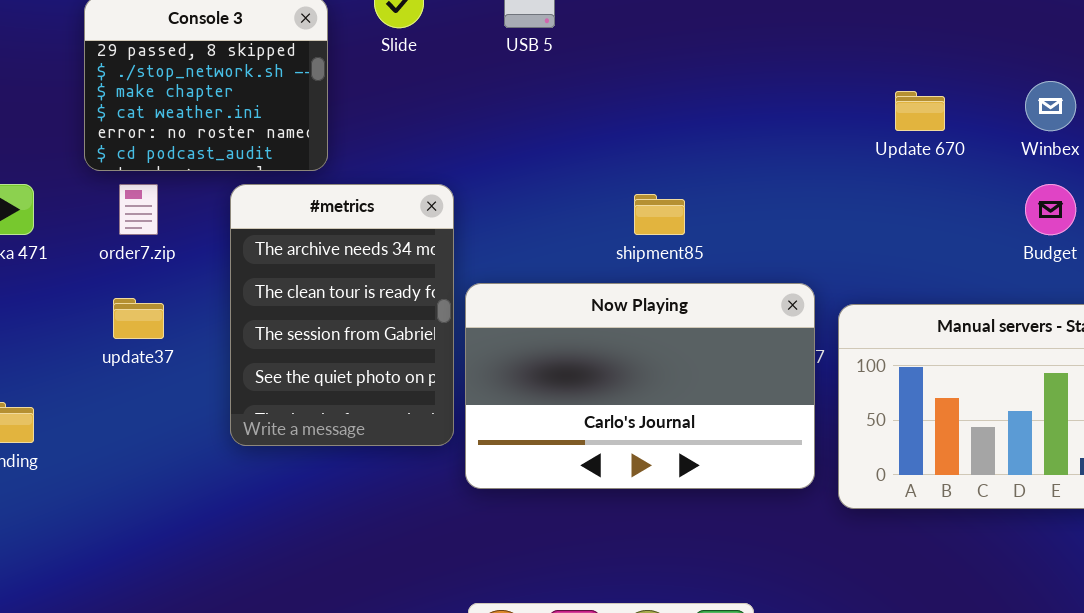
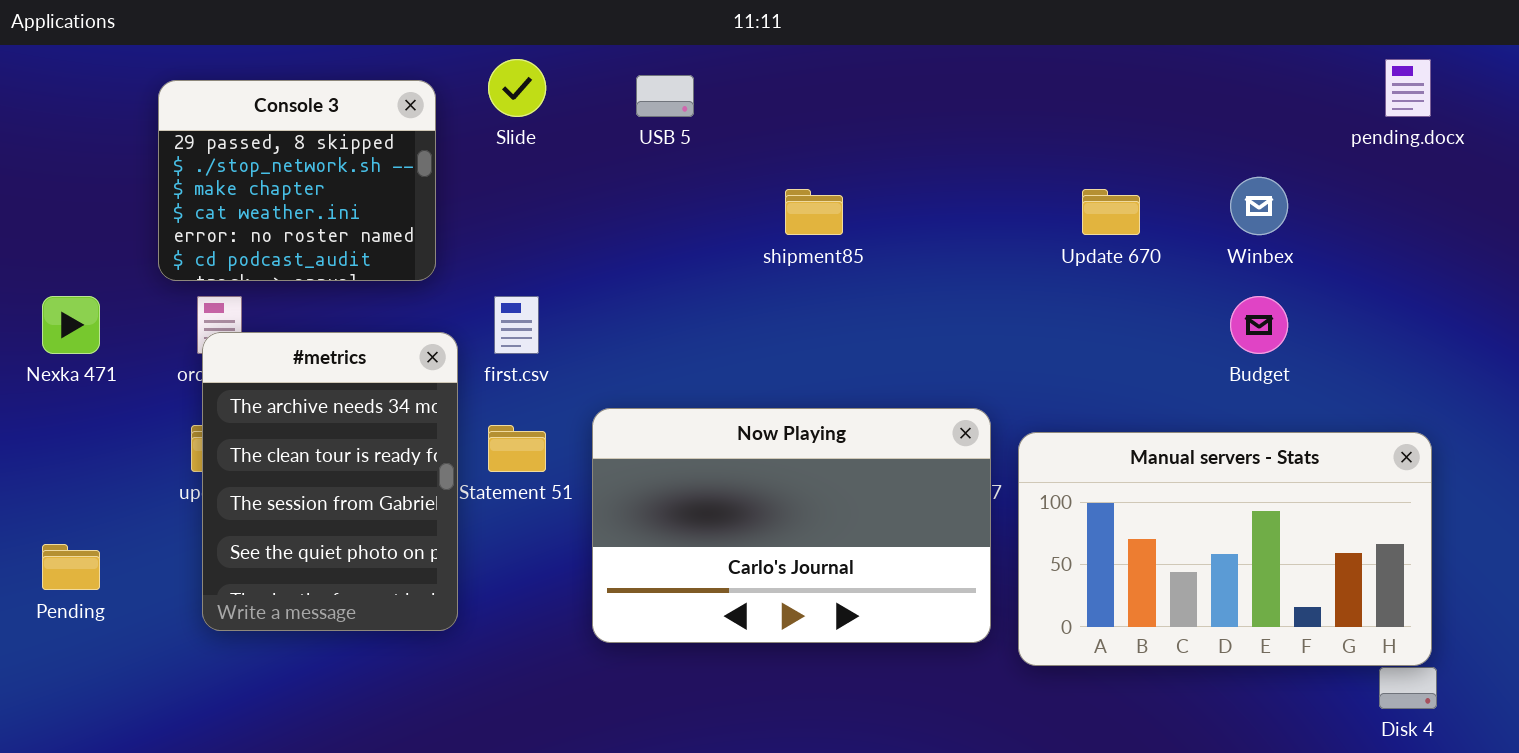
#metrics: [230,184,454,446] -> [202,332,458,631], moved
shipment85: [634,194,685,235] -> [785,189,843,235], moved

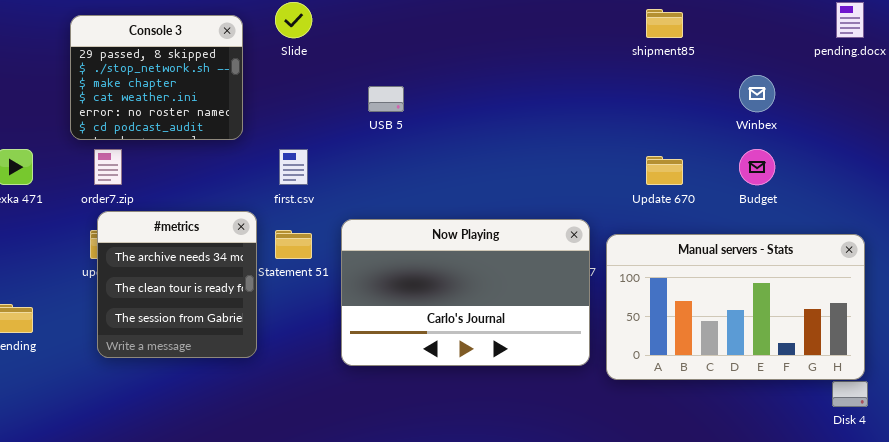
USB 5: [636,75,694,117] -> [368,86,404,112], moved
shipment85: [785,189,843,235] -> [646,9,683,38], moved
Update 670: [1082,189,1140,235] -> [646,156,683,185], moved
#metrics: [202,332,458,631] -> [97,211,257,358], resized

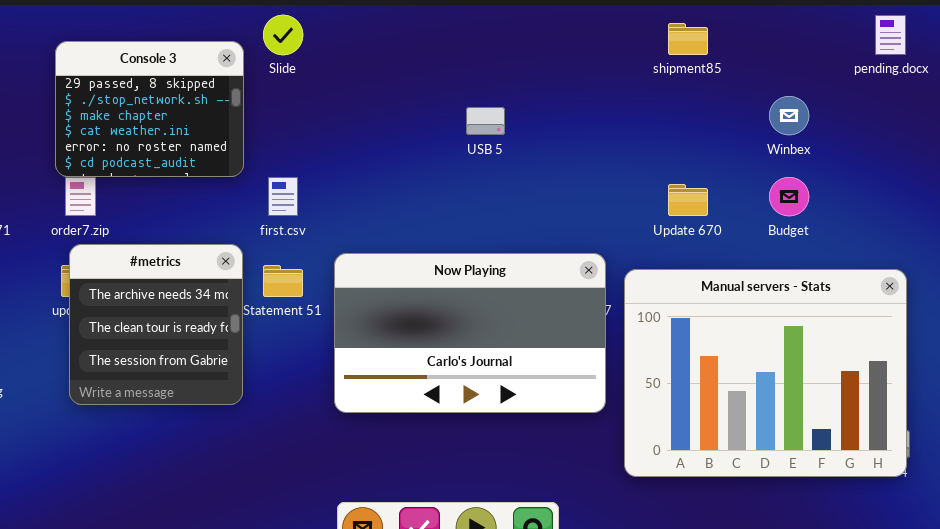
Console 3: [70,15,243,140] -> [55,41,244,177], moved
USB 5: [368,86,404,112] -> [466,107,505,135], moved
Manual servers - Stats: [606,234,865,380] -> [624,269,907,477], resized

